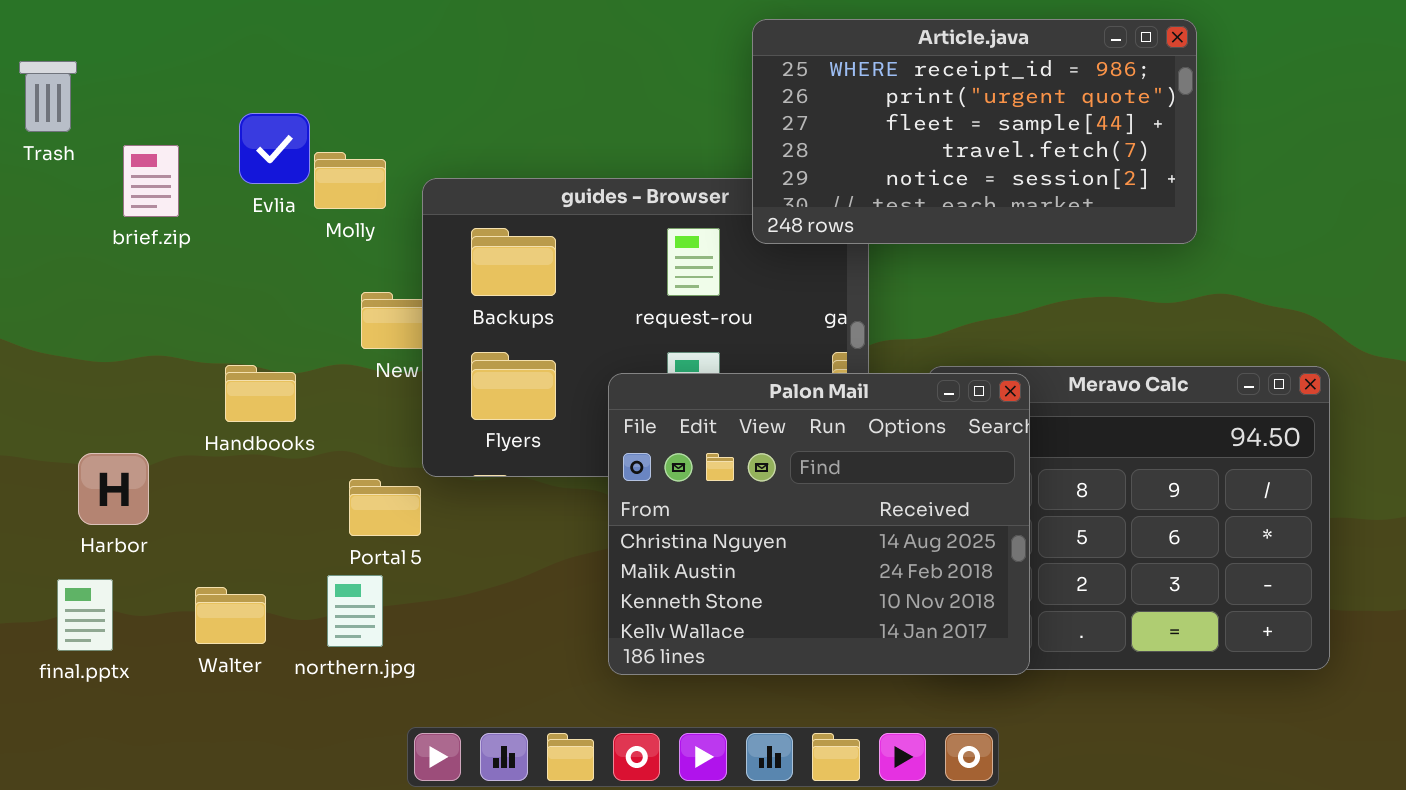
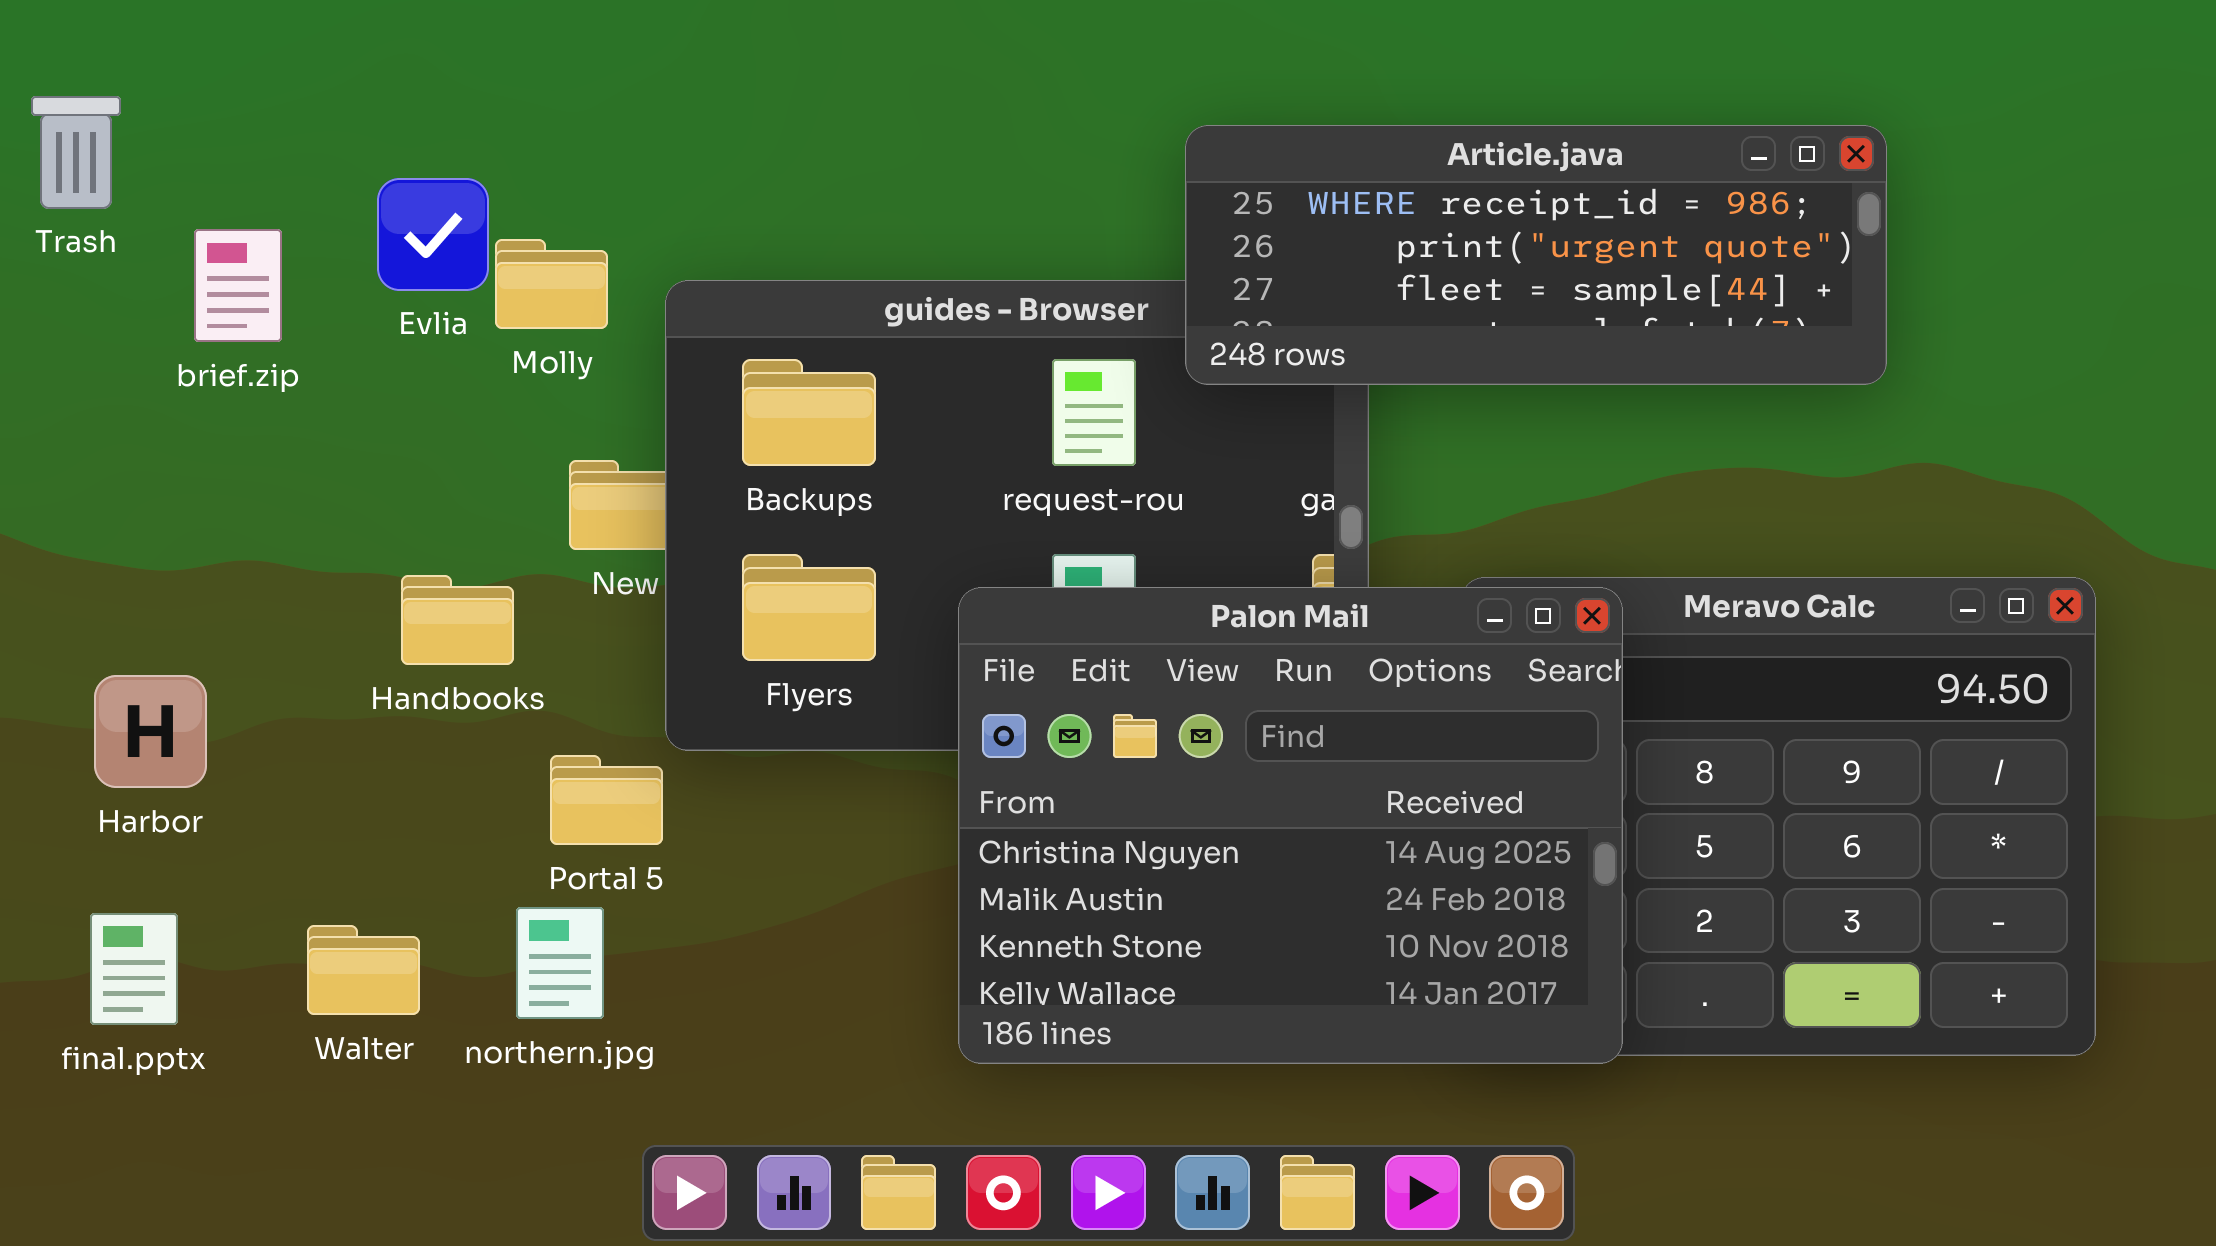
Article.java: [752,19,1197,244] -> [1185,125,1887,385], resized
Handbooks: [225,365,296,422] -> [401,575,514,665], moved
Harbor: [78,453,149,525] -> [94,675,207,788], moved

